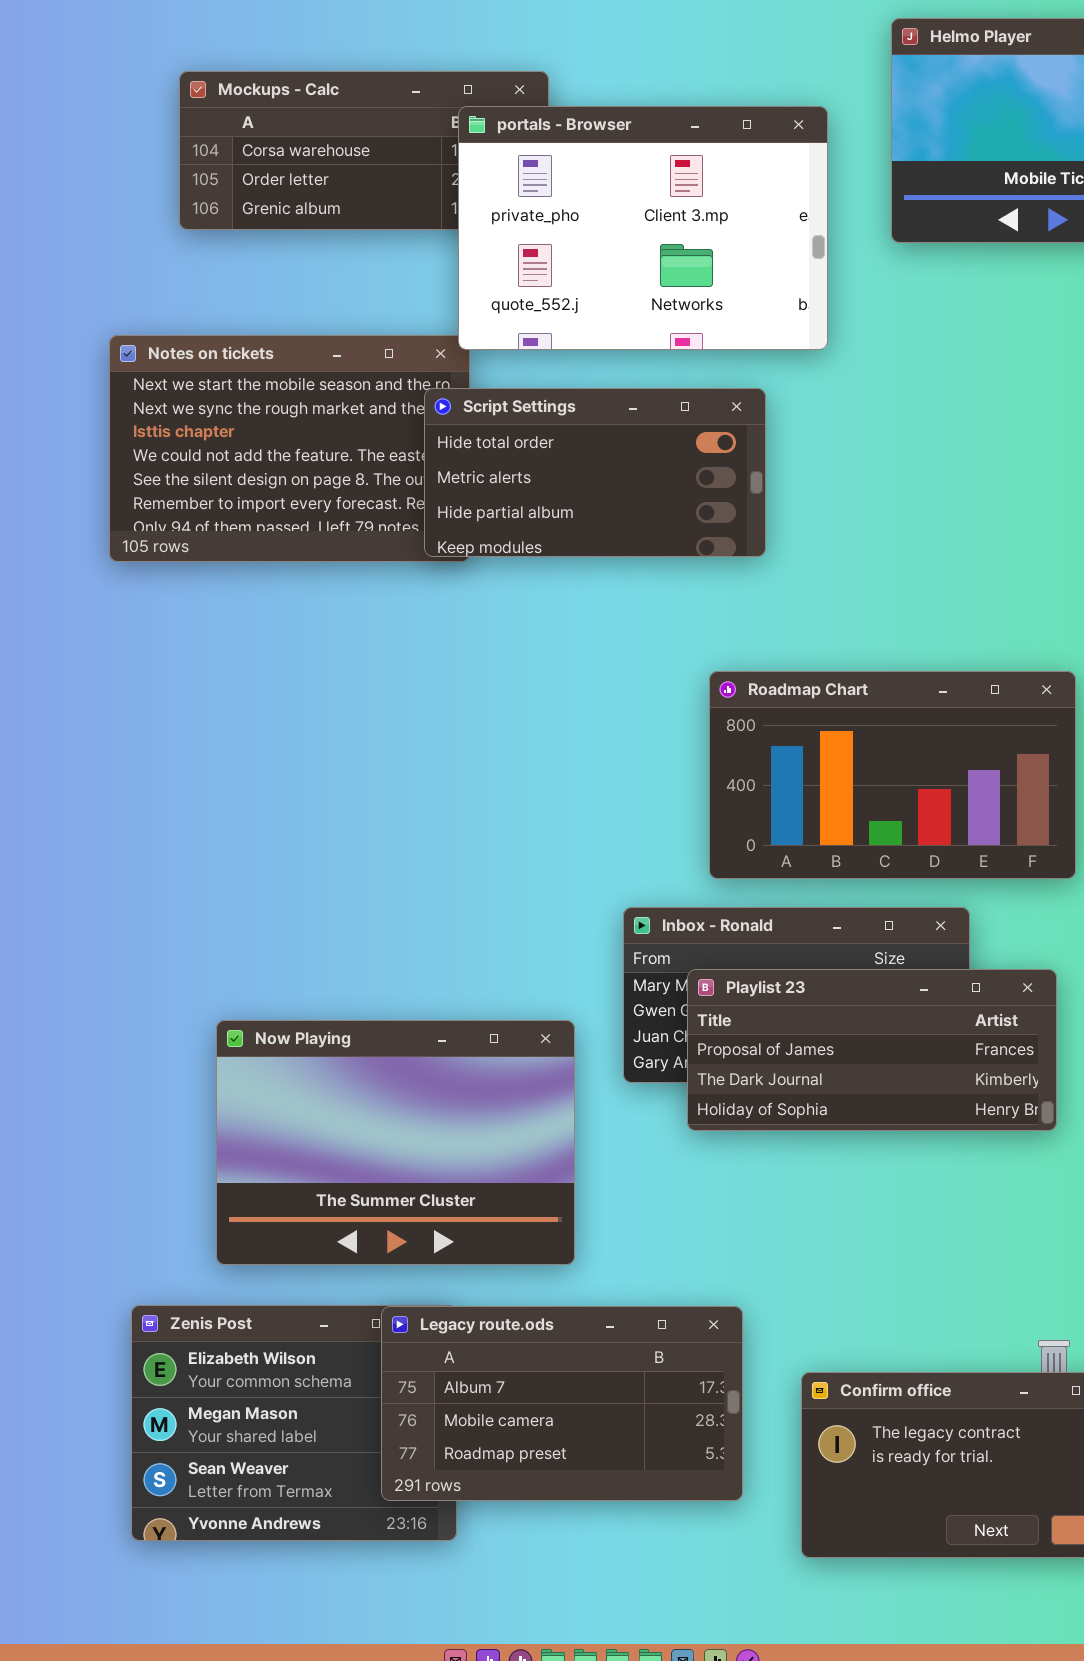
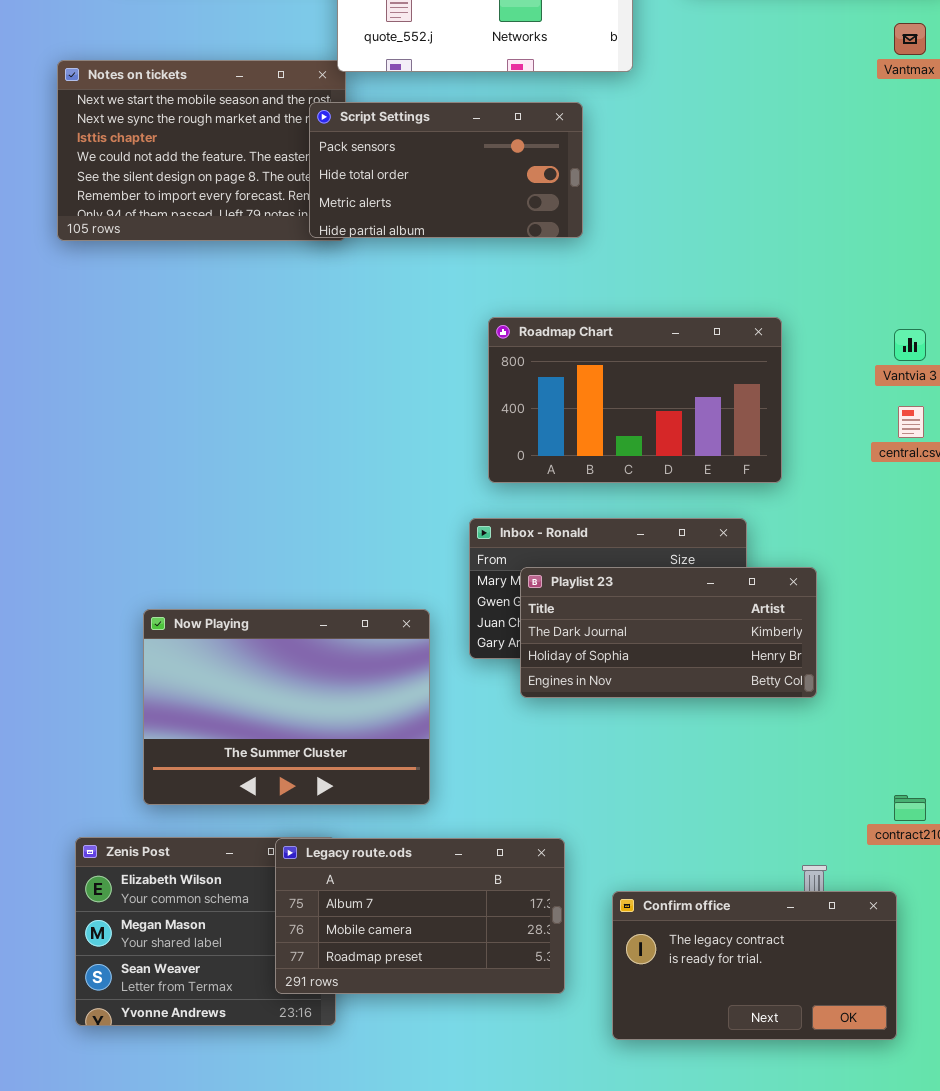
Script Settings: [424,388,766,557] -> [309,102,583,238], scrolled up 1 row
Roadmap Chart: [709,671,1076,879] -> [488,317,782,483], moved
Playlist 23: [687,969,1057,1131] -> [520,567,817,698], scrolled down 1 row

